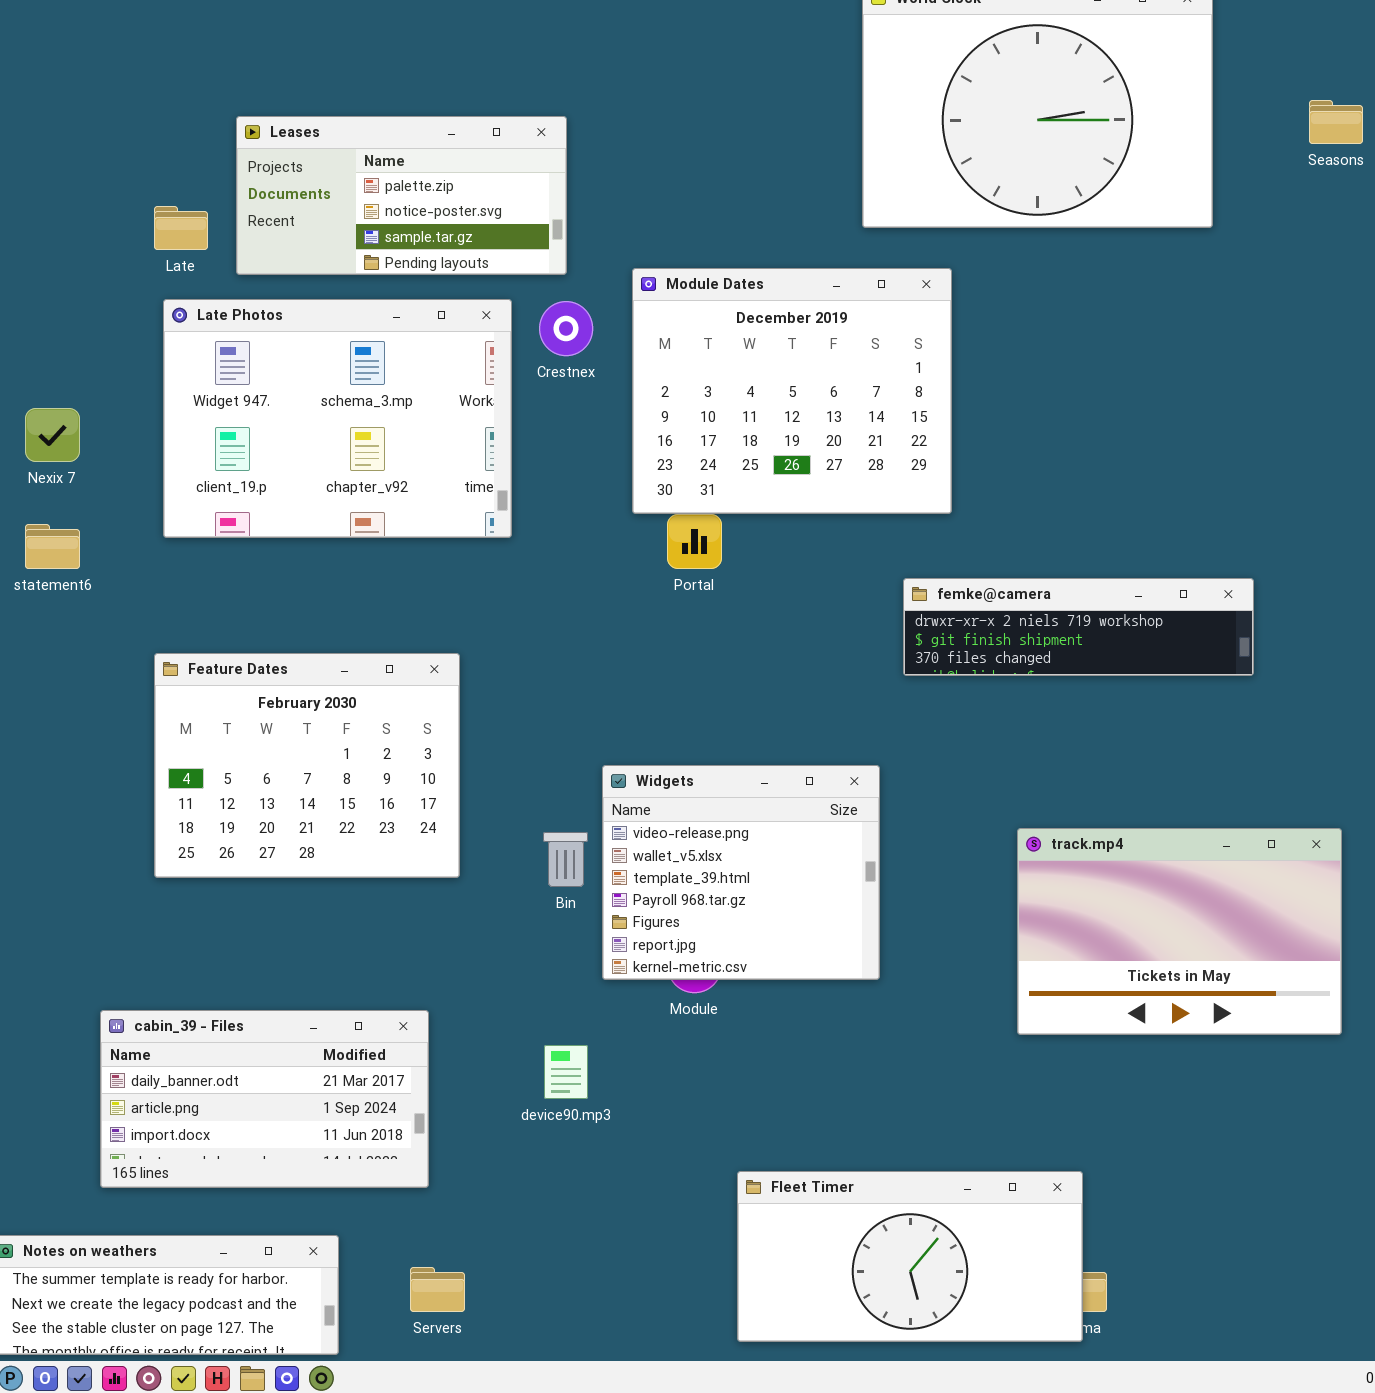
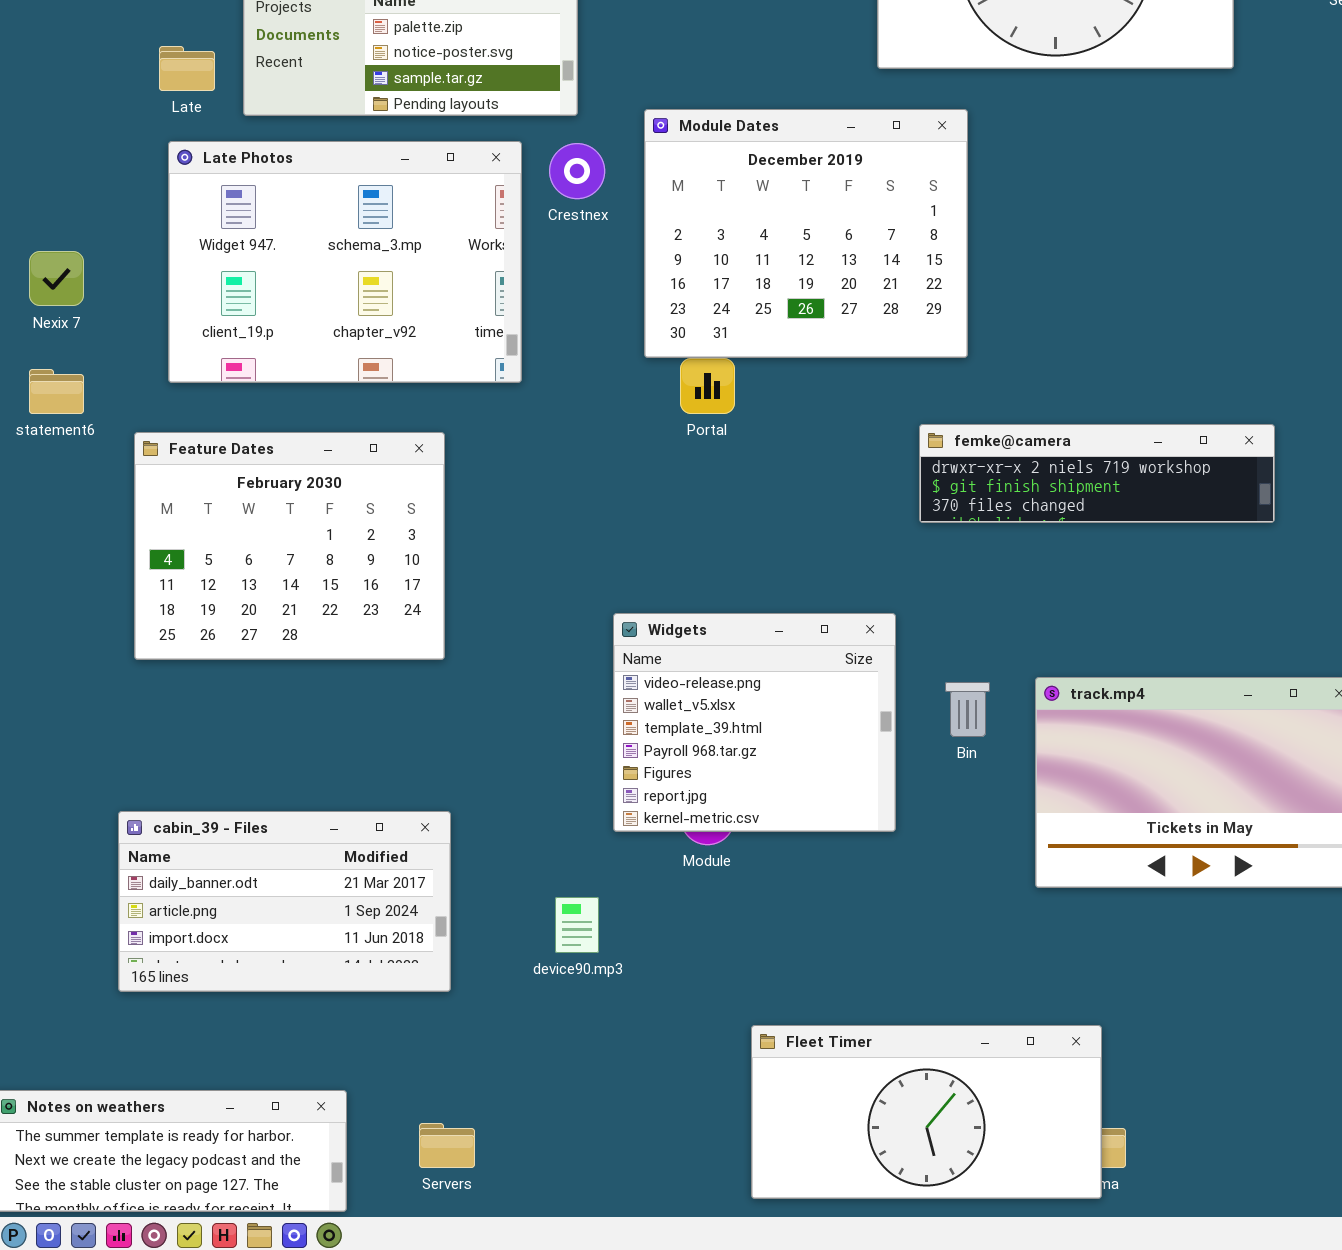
Feature Dates: [154,653,460,878] -> [134,432,445,660], moved
Bin: [543,832,588,887] -> [945,682,990,737], moved
cabin_39 - Files: [100,1010,429,1188] -> [118,811,451,992], moved

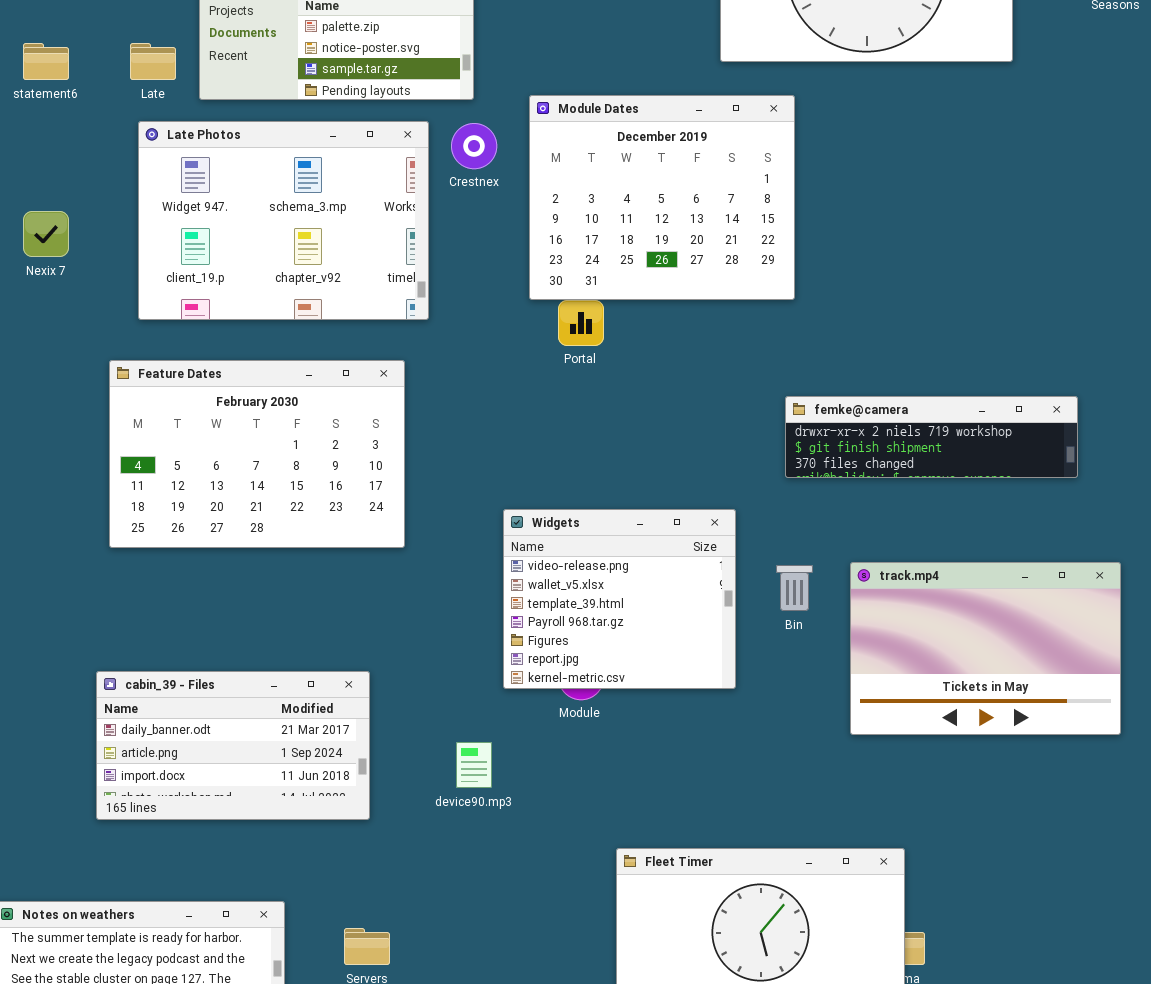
statement6: [29,369,84,414] -> [23,43,69,80], moved
femke@camera: [919,424,1275,523] -> [785,396,1078,478], moved
Feature Dates: [134,432,445,660] -> [109,360,405,548], resized

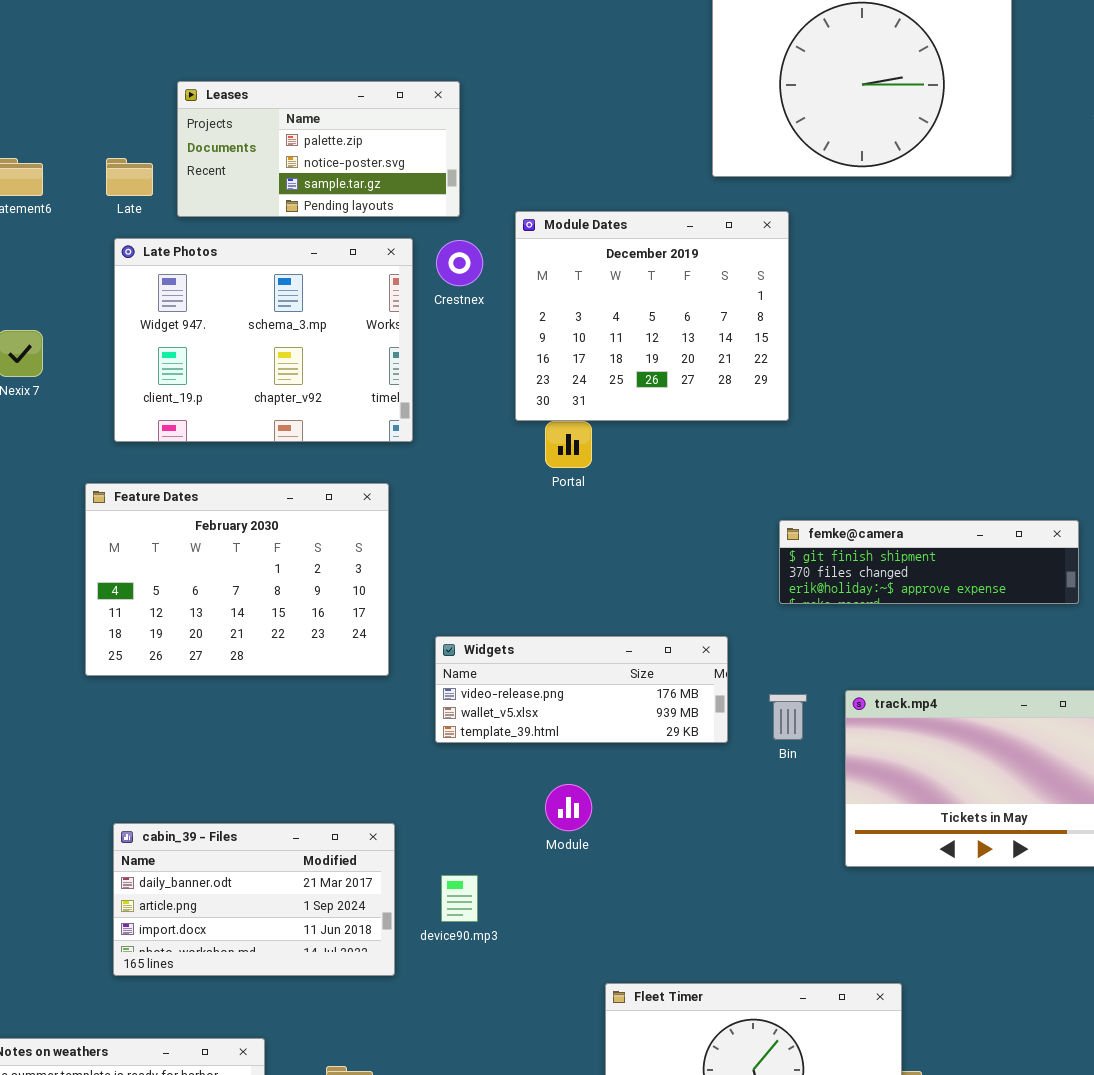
femke@camera: [785,396,1078,478] -> [779,520,1079,604], scrolled down 1 row
Widgets: [503,509,736,689] -> [435,636,728,743], resized
cabin_39 - Files: [96,671,370,820] -> [113,823,395,976], moved

